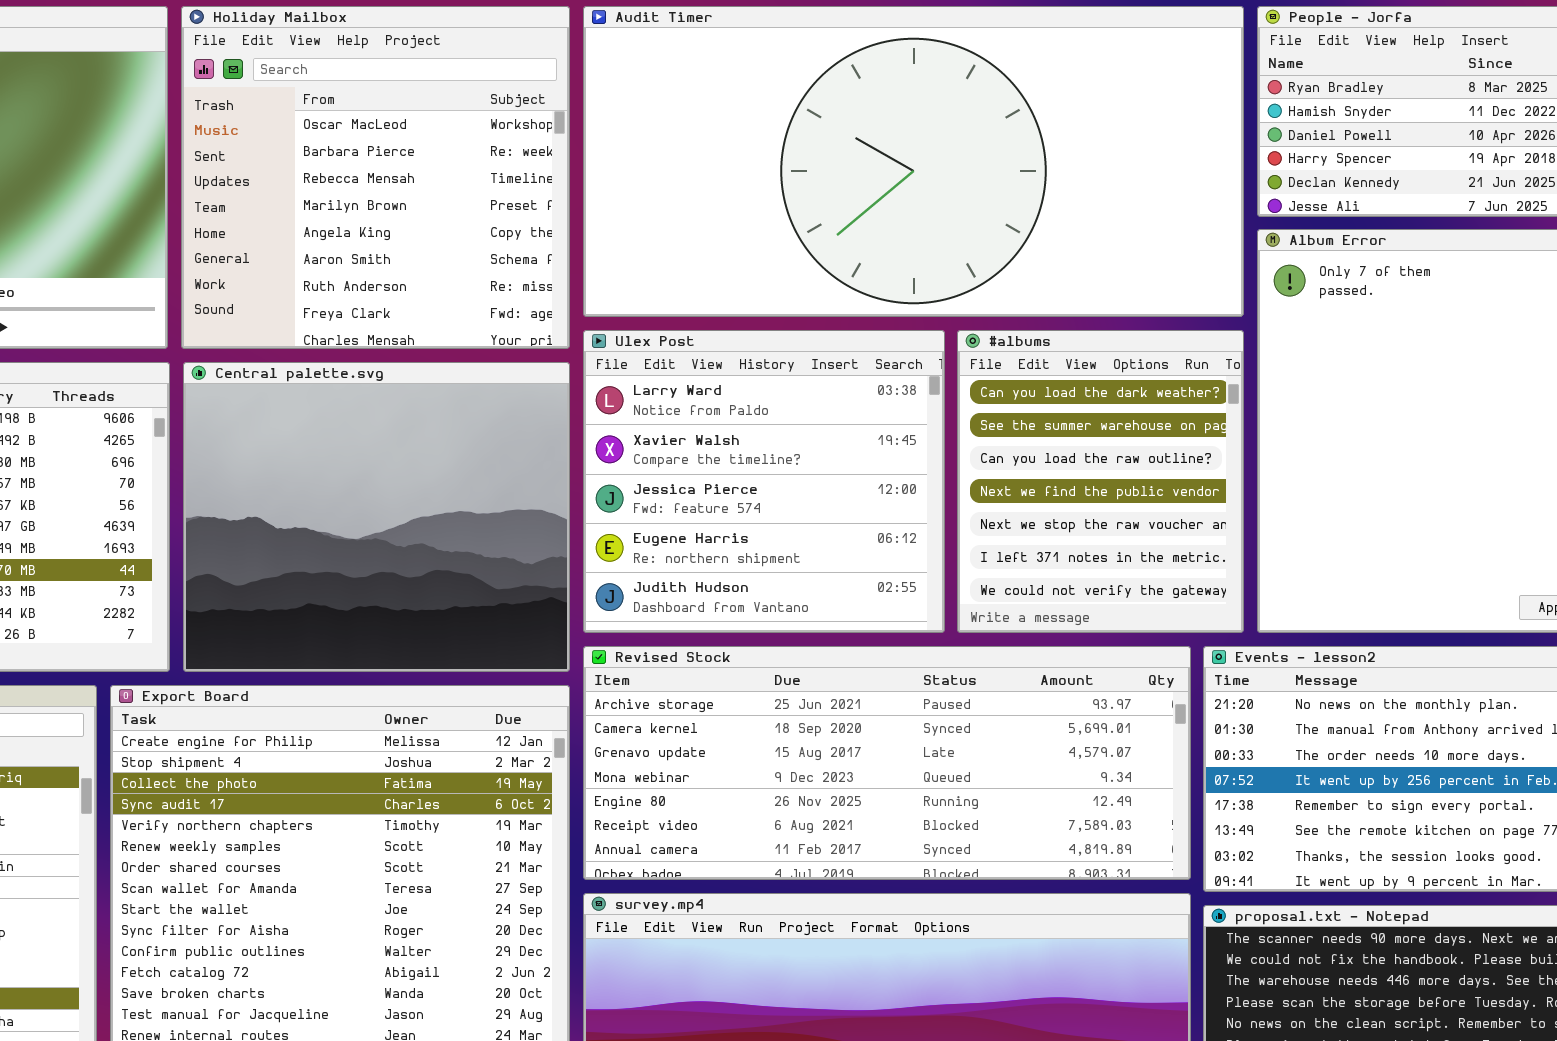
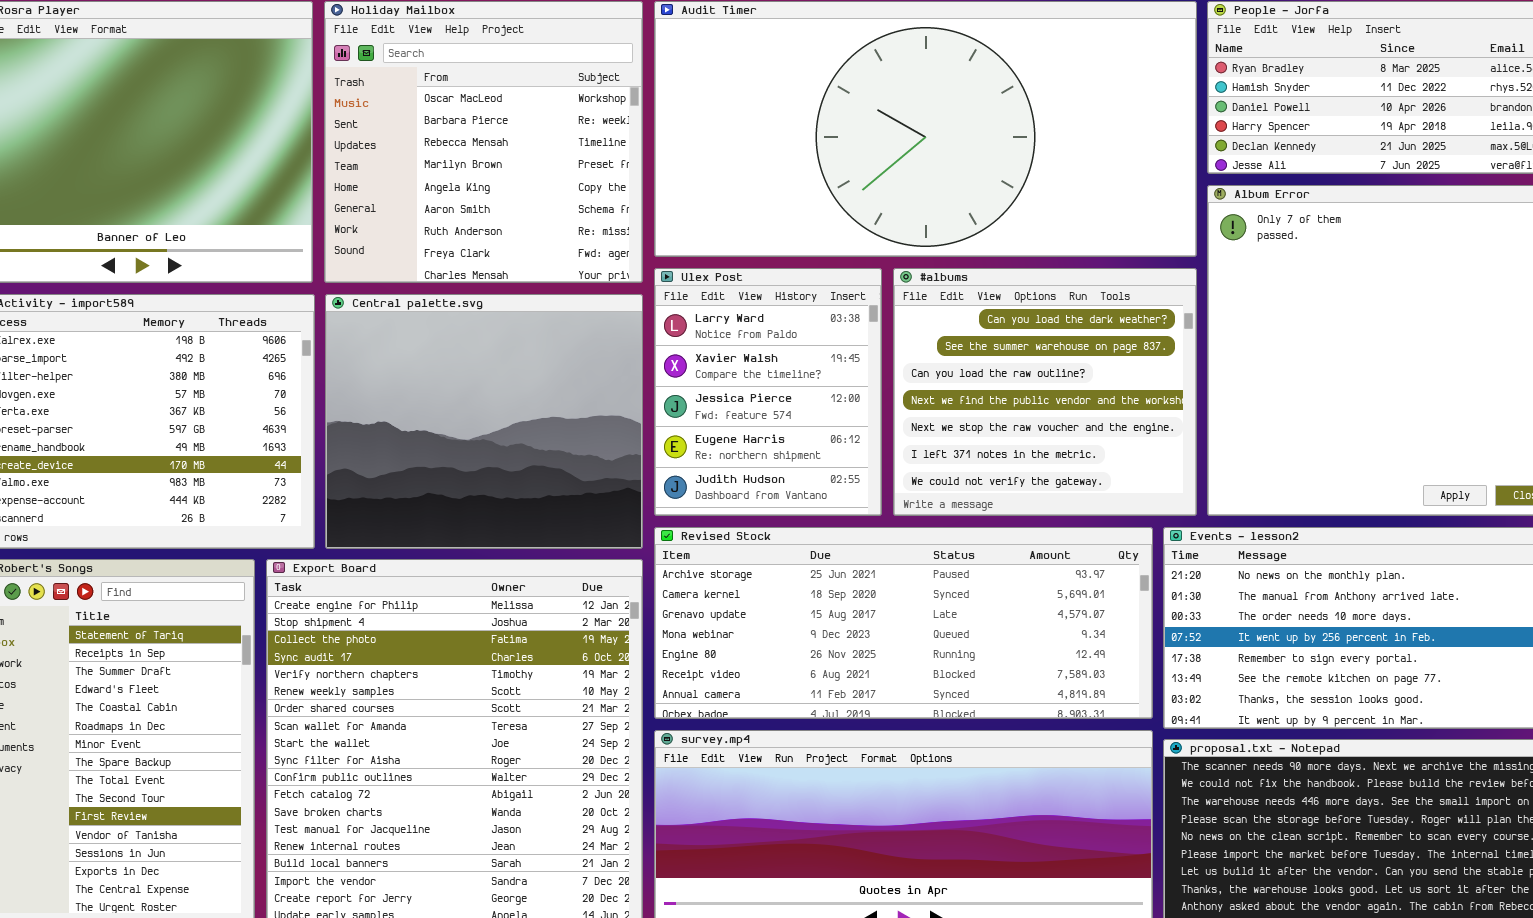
Ulex Post: [583,330,945,633] -> [654,268,882,516], resized
#albums: [957,330,1244,633] -> [893,268,1197,516], resized

